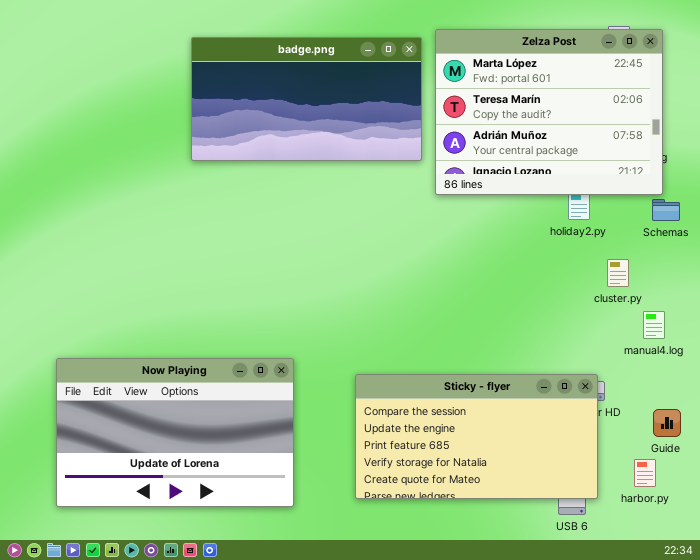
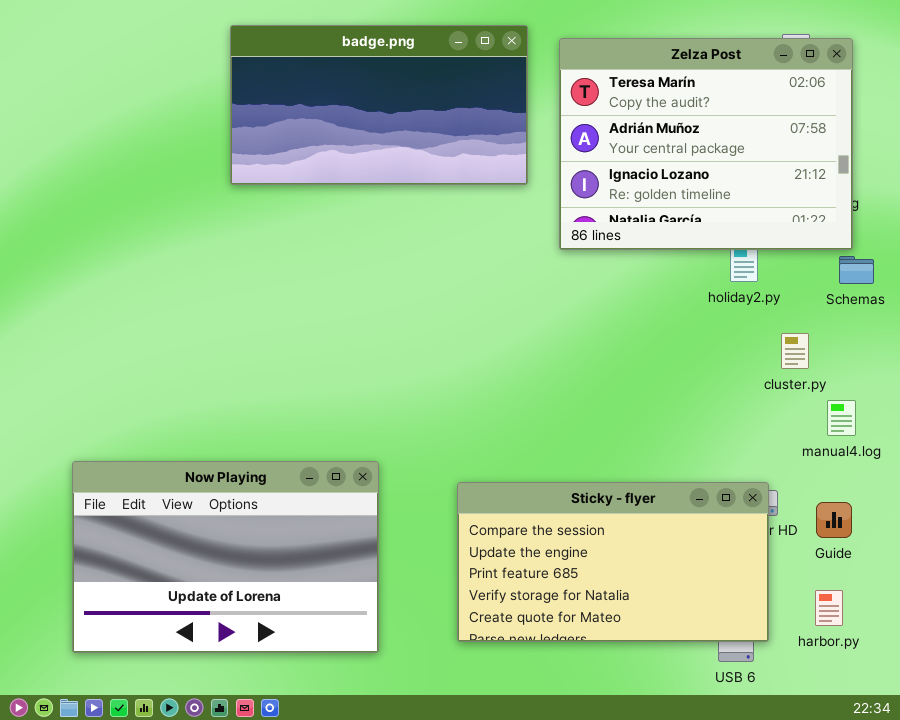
Zelza Post: [435,29,663,195] -> [559,38,853,250], scrolled down 1 row
badge.png: [191,37,422,161] -> [230,25,528,185], moved
Guide: [653,409,681,437] -> [816,502,852,538], moved

